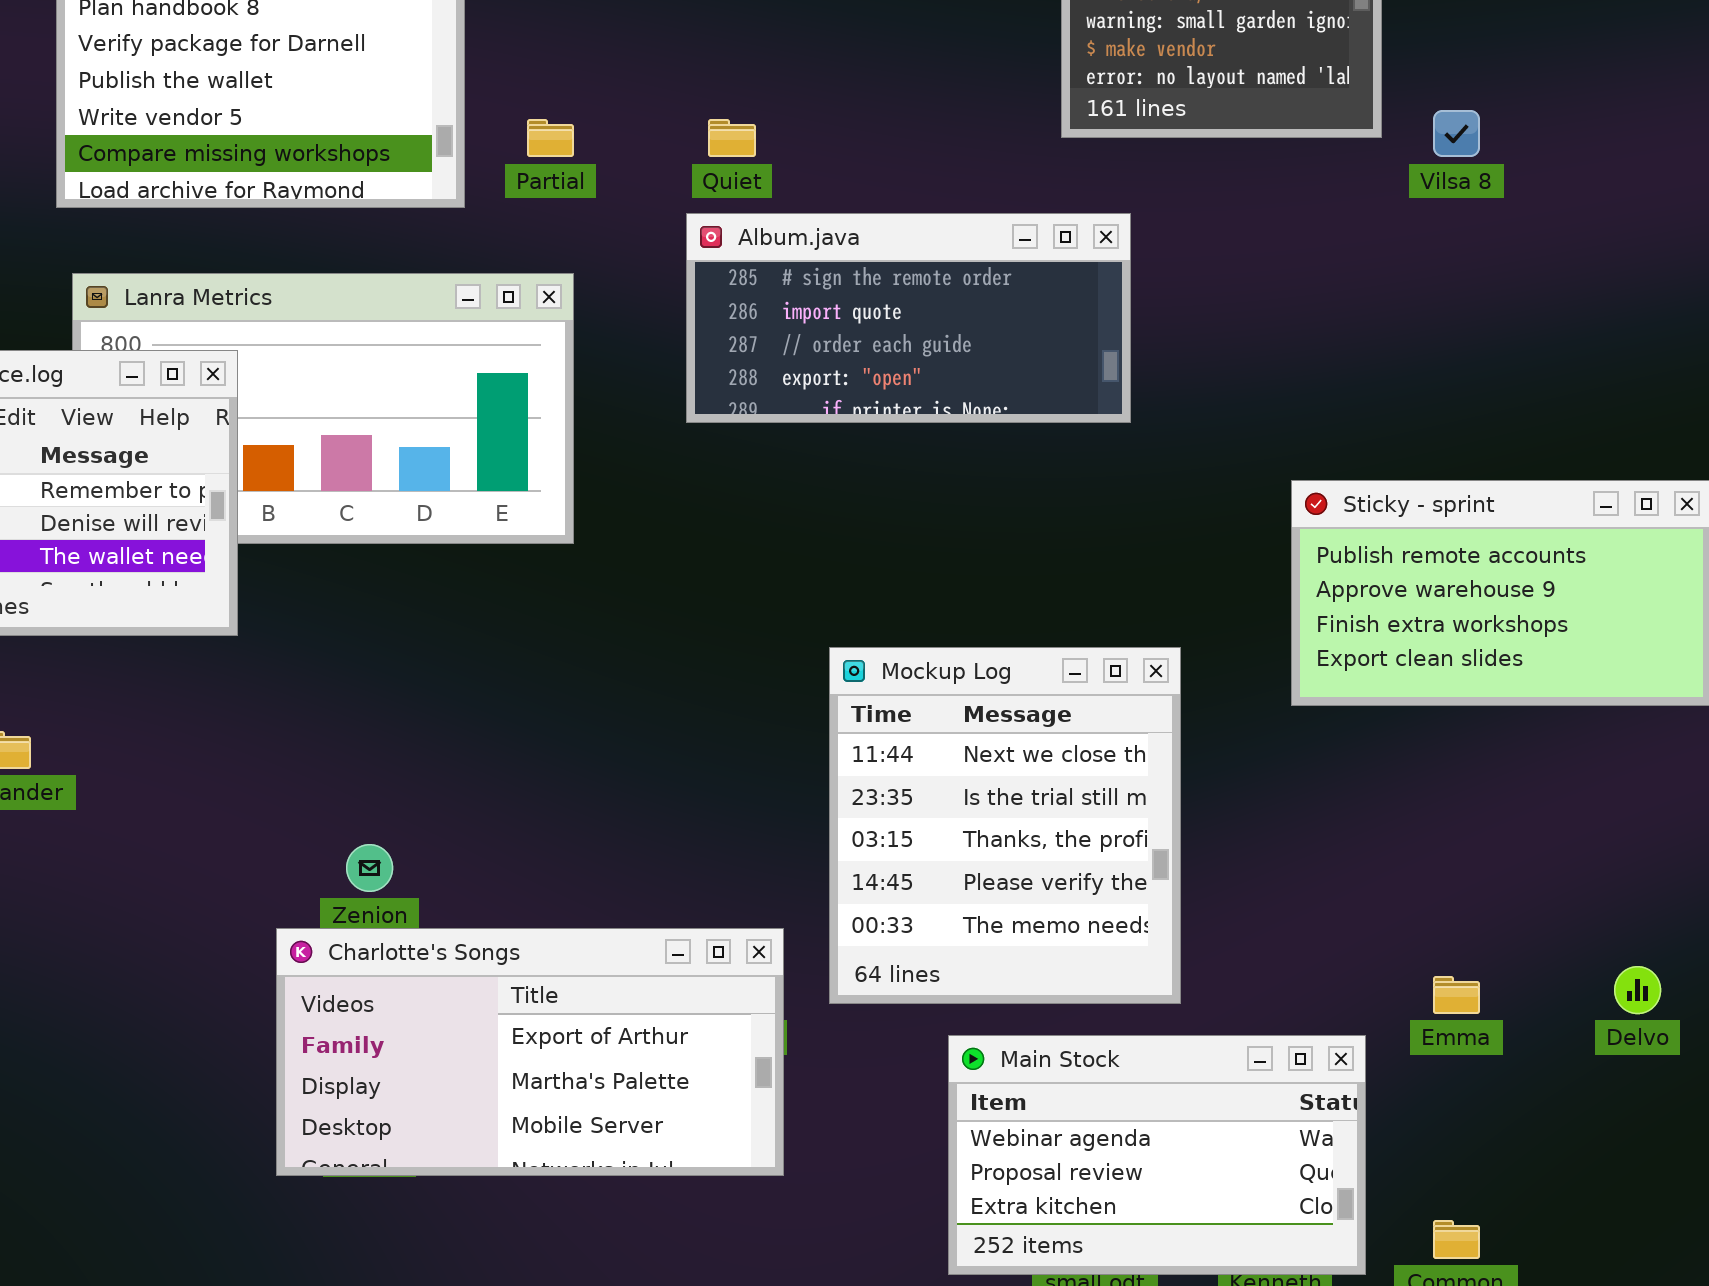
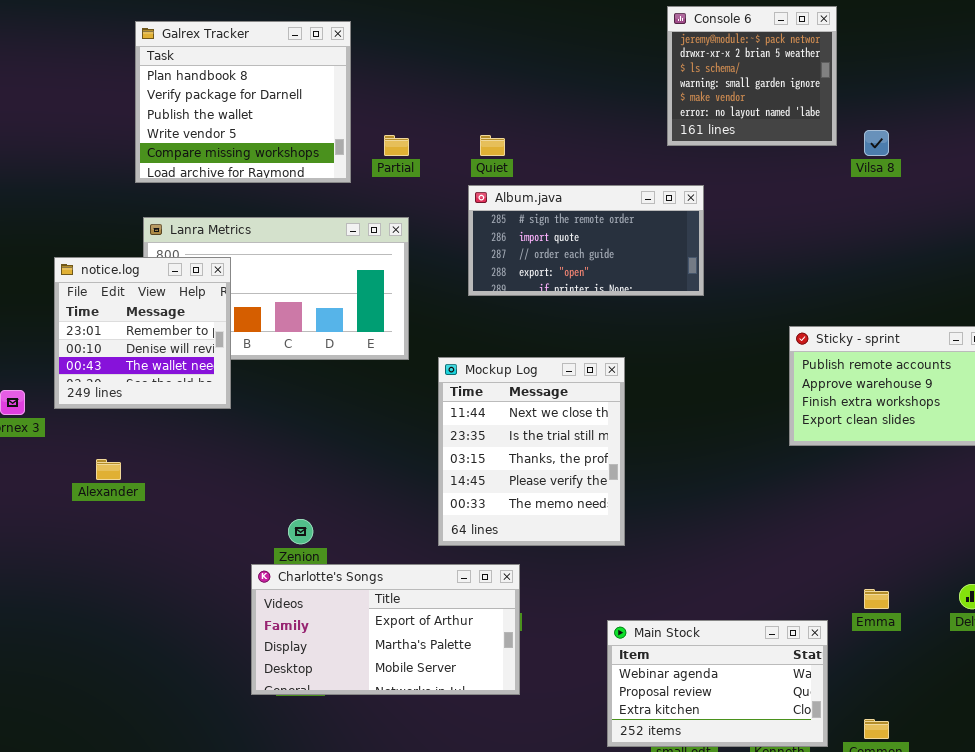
Mockup Log: [829,647,1181,1004] -> [438,357,625,546], moved

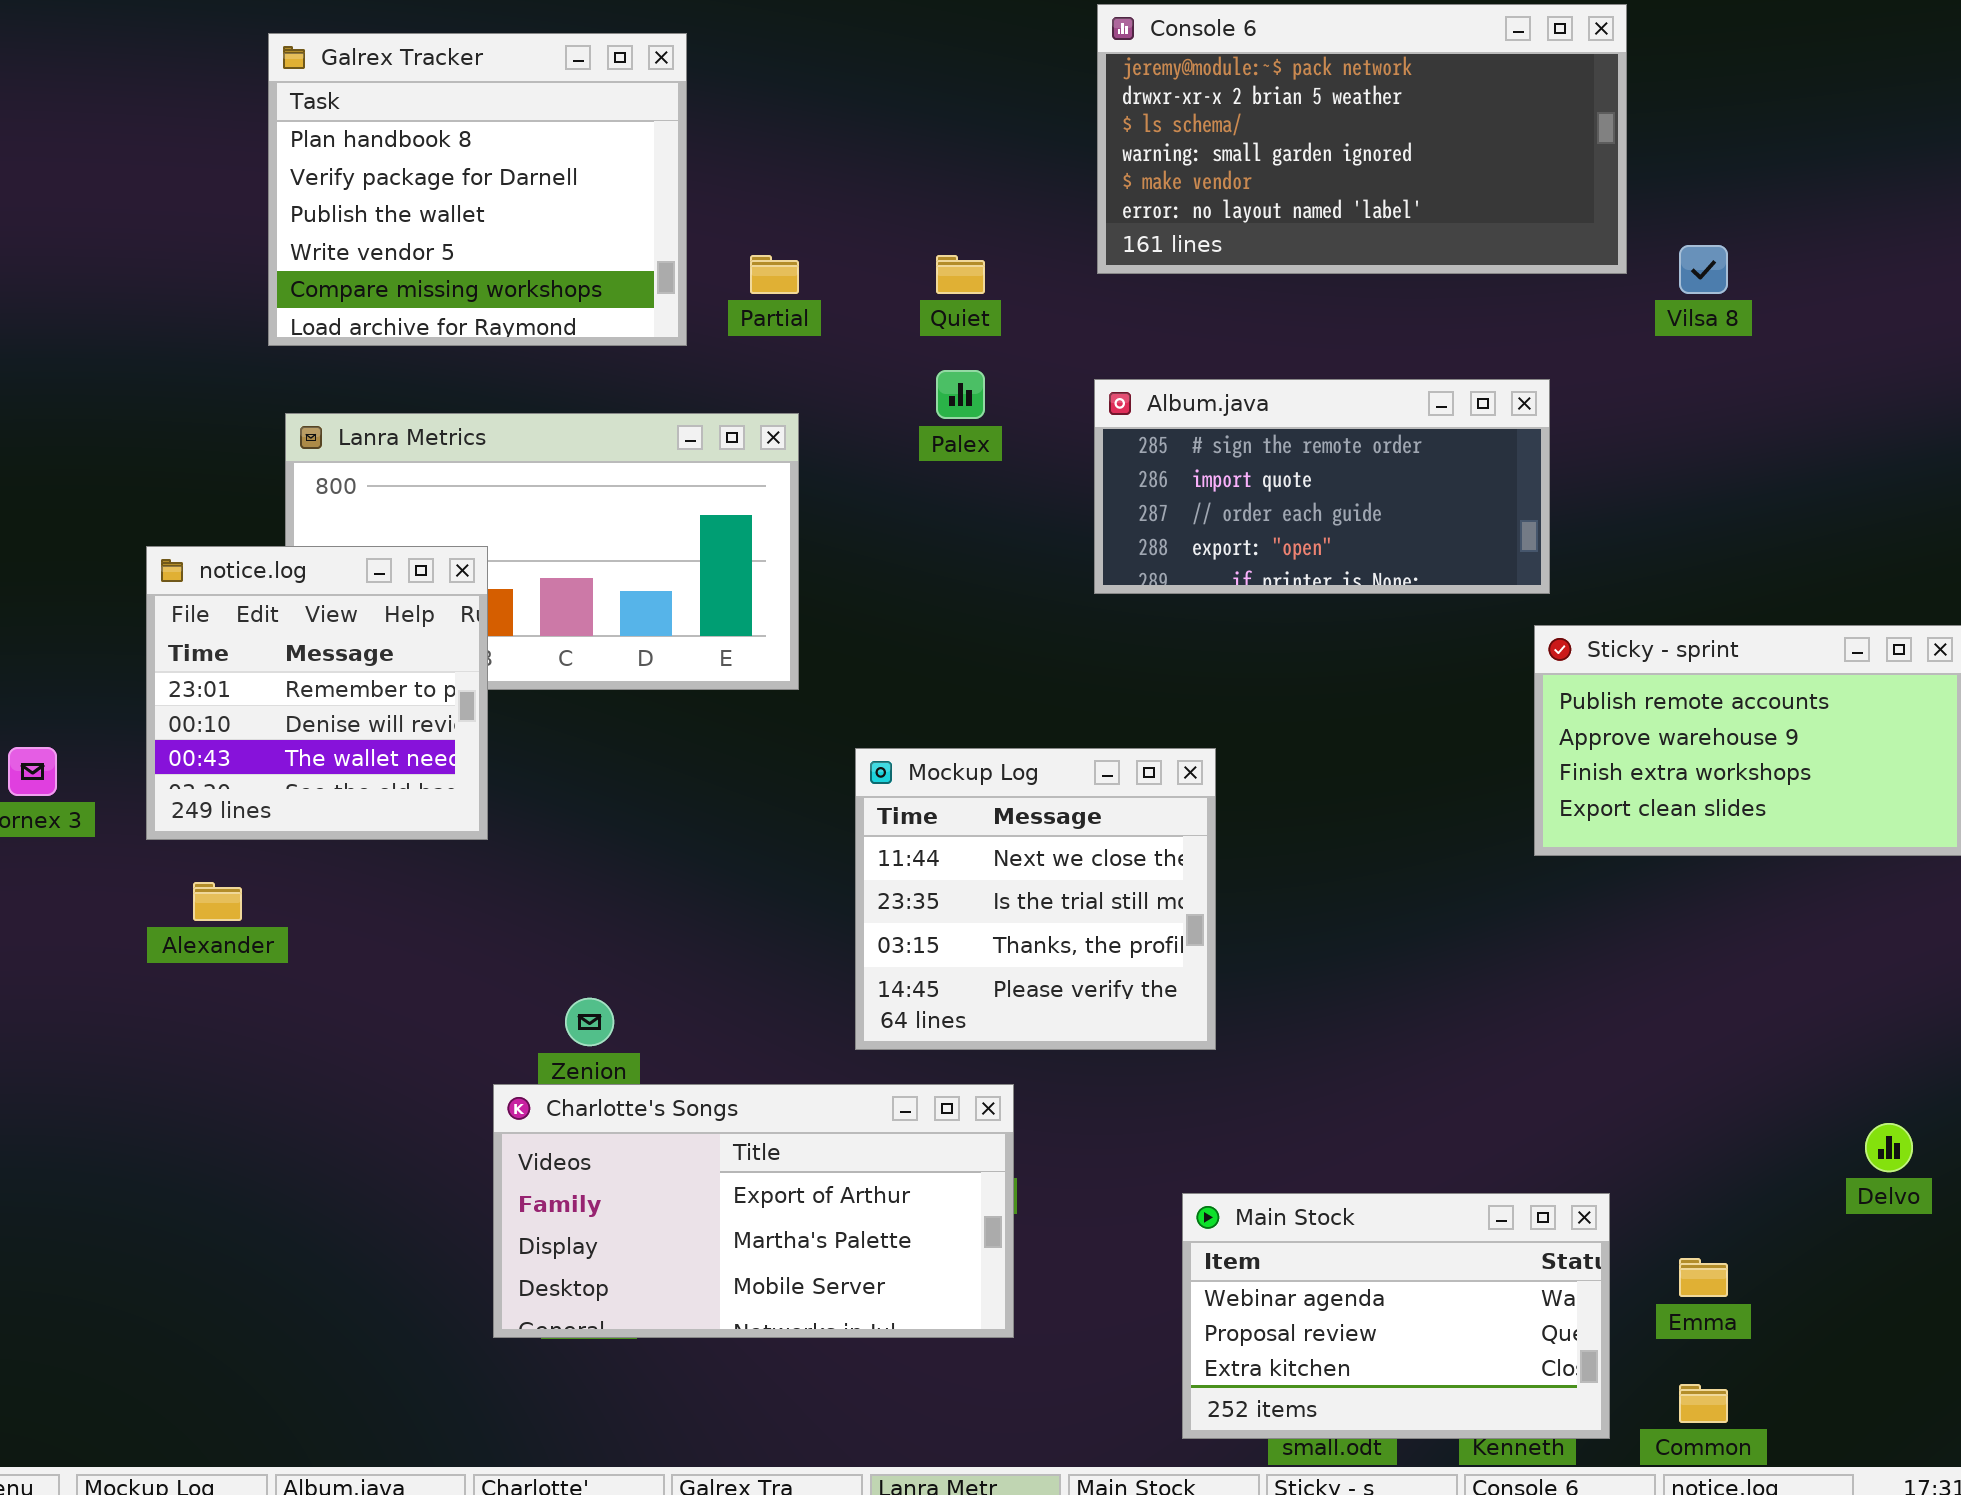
Console 6: [667,6,837,146] -> [1097,4,1627,274], resized
Album.java: [468,185,704,296] -> [1094,379,1550,594], moved
notice.log: [54,257,231,409] -> [146,546,488,840], moved
Mockup Log: [438,357,625,546] -> [855,748,1216,1050], resized
Emma: [864,589,889,609] -> [1679,1258,1728,1297], moved

